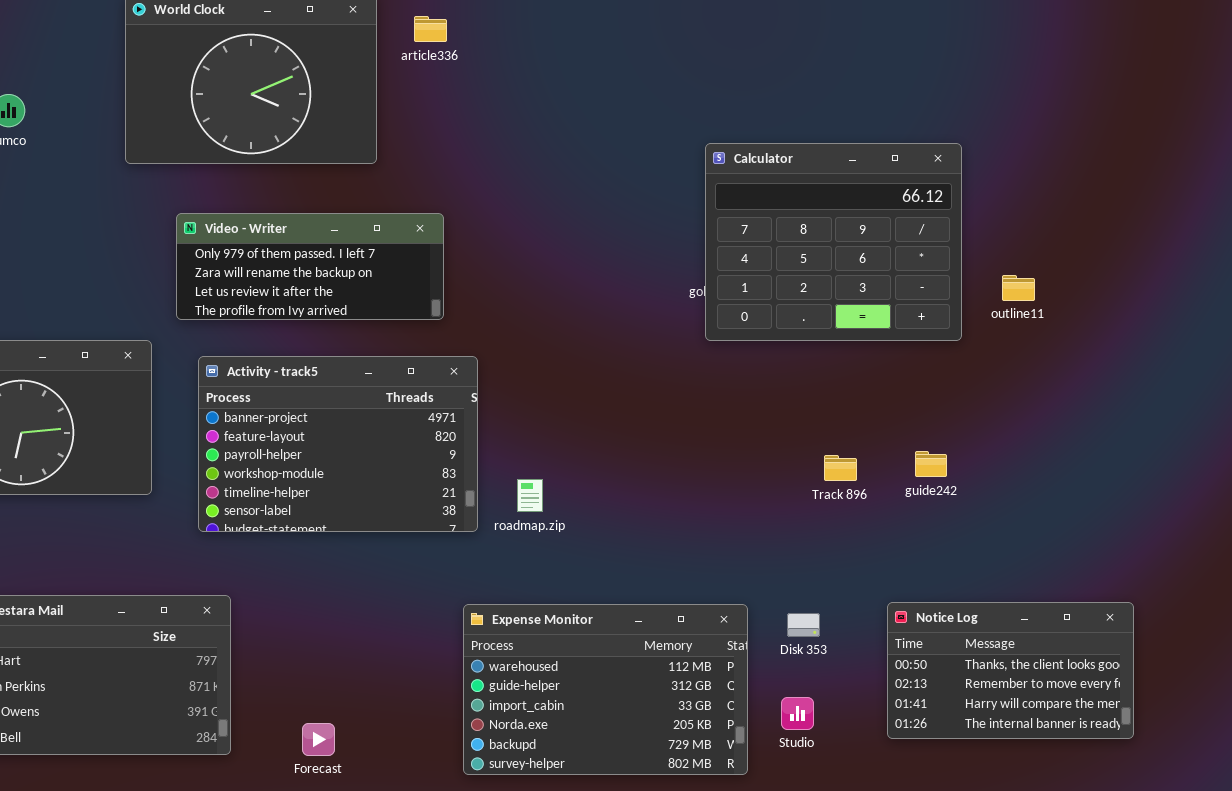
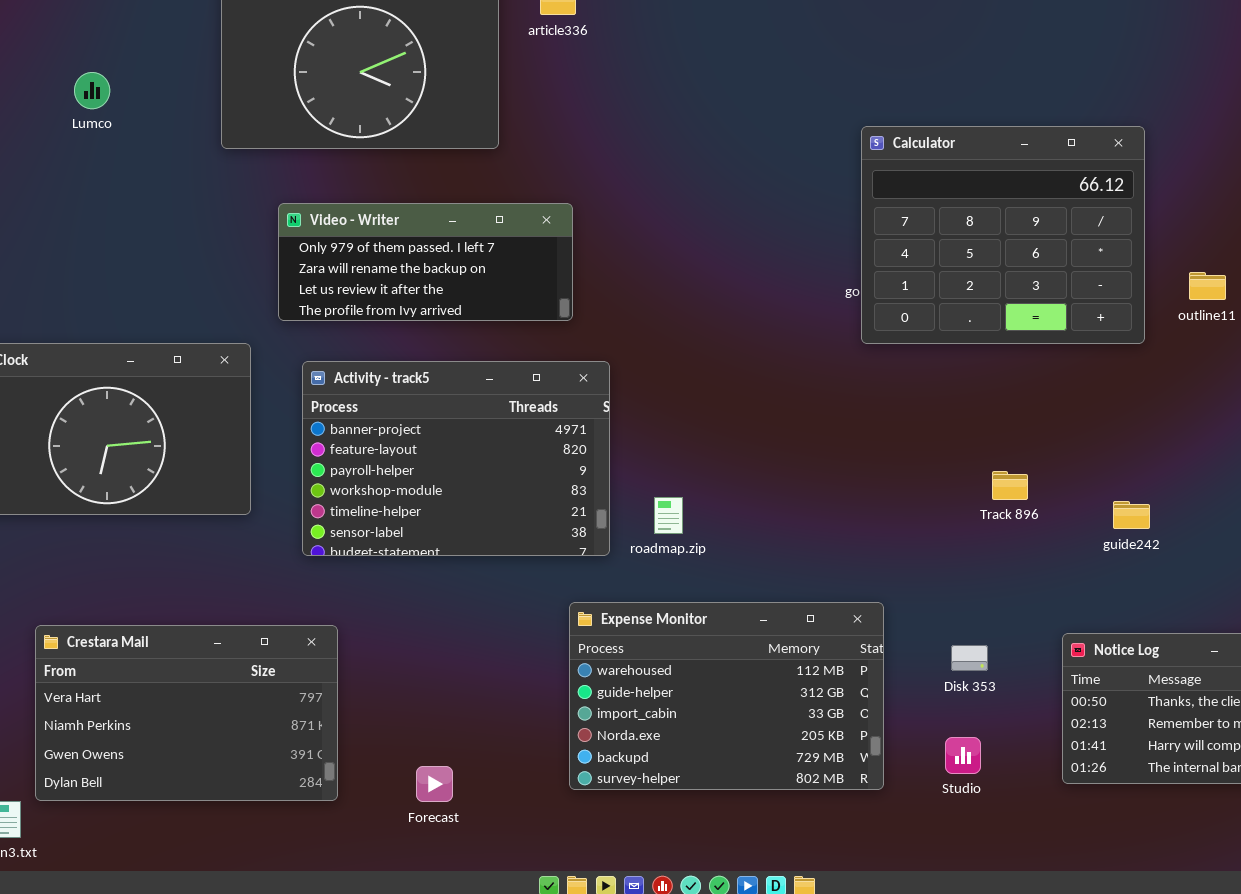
guide242: [915,451,947,477] -> [1113,501,1150,529], moved
Expense Monitor: [463,604,748,775] -> [569,602,884,790], moved

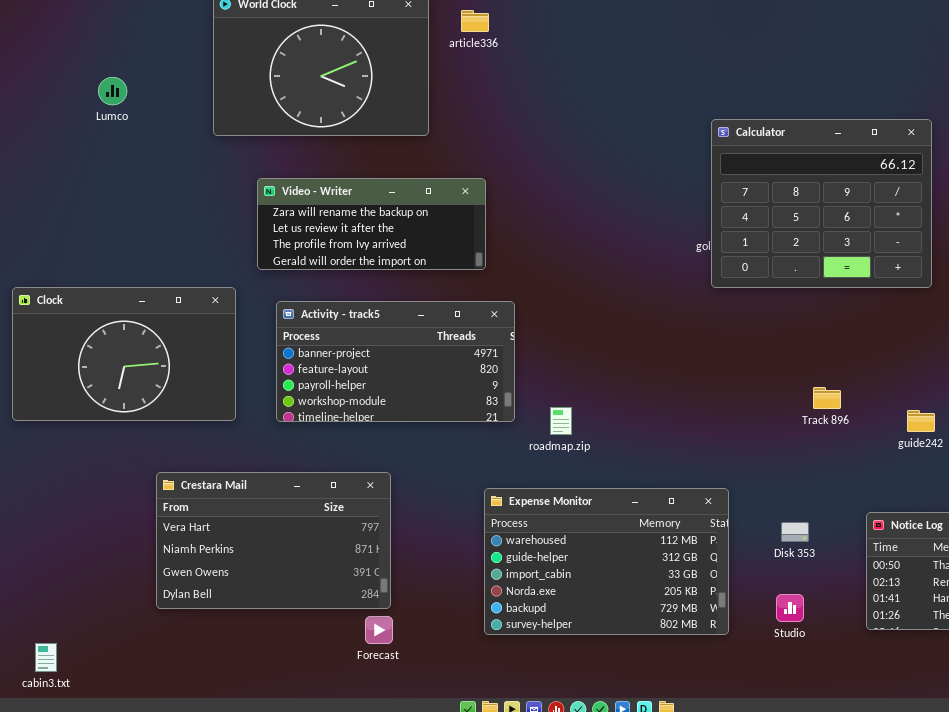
Video - Writer: [278,203,573,321] -> [257,178,486,270], scrolled down 1 row
Activity - track5: [302,361,610,556] -> [276,301,515,422], resized
Crestara Mail: [35,625,338,801] -> [156,472,391,609], moved

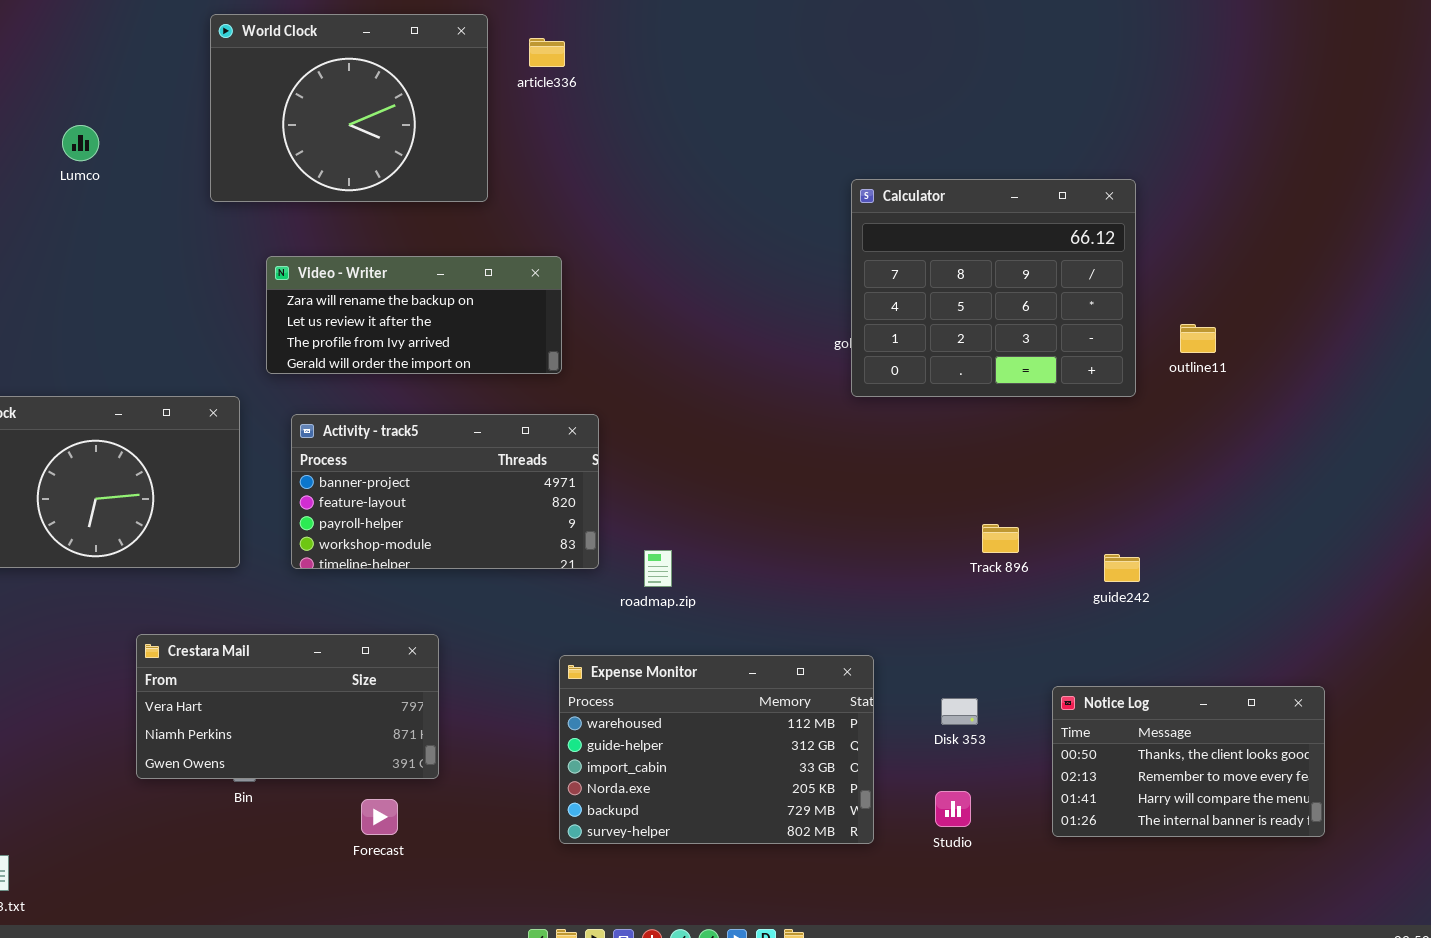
Crestara Mail: [156,472,391,609] -> [136,634,439,779], resized
Forecast: [365,616,393,644] -> [361,799,398,835], moved

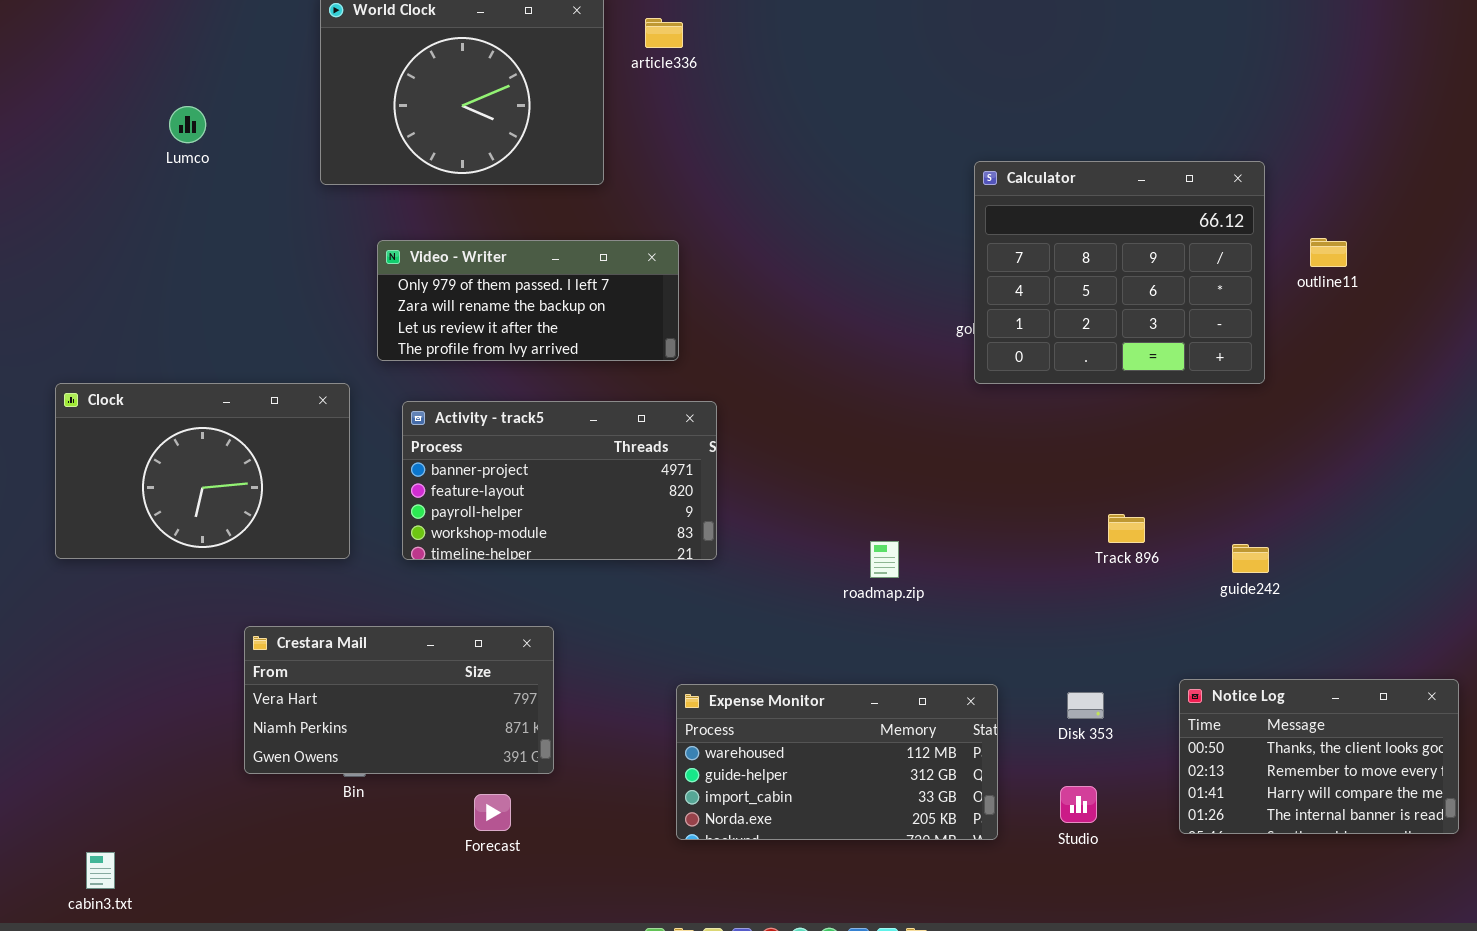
Video - Writer: [266,256,562,374] -> [377,240,679,361], scrolled up 1 row
outline11: [1180,324,1216,353] -> [1310,238,1347,267], moved
roadmap.zip: [644,550,672,587] -> [870,541,899,578], moved
Expense Monitor: [559,655,874,844] -> [676,684,998,840], resized

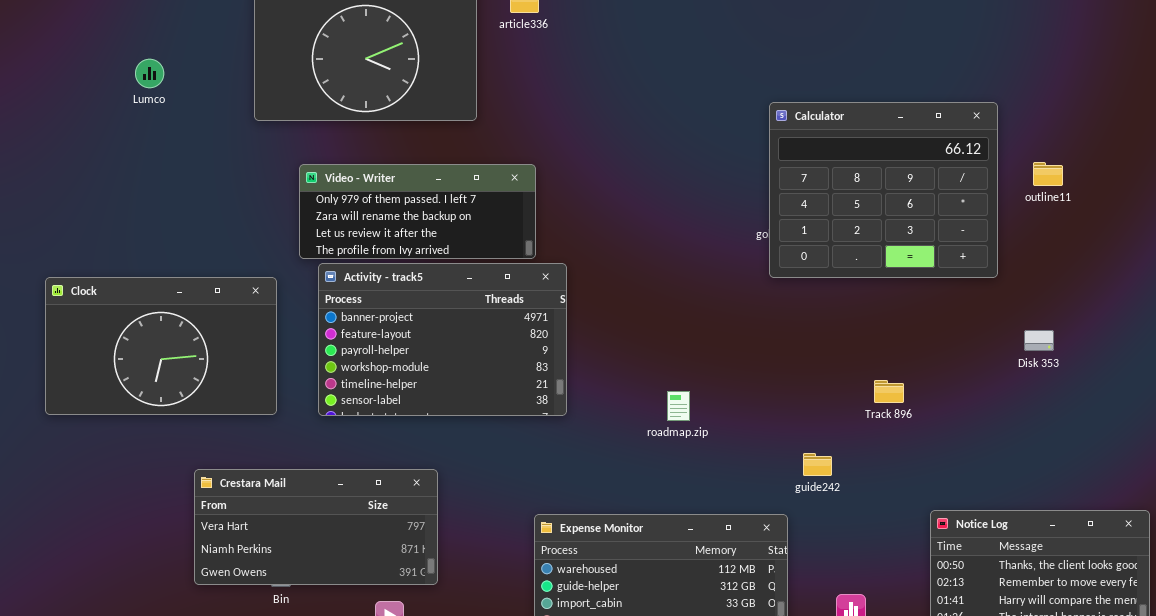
Activity - track5: [402,401,717,560] -> [318,263,567,416], resized
roadmap.zip: [870,541,899,578] -> [667,391,690,421], moved
guide242: [1232,544,1269,573] -> [803,453,832,476], moved
Disk 353: [1067,692,1104,719] -> [1024,330,1054,351], moved

